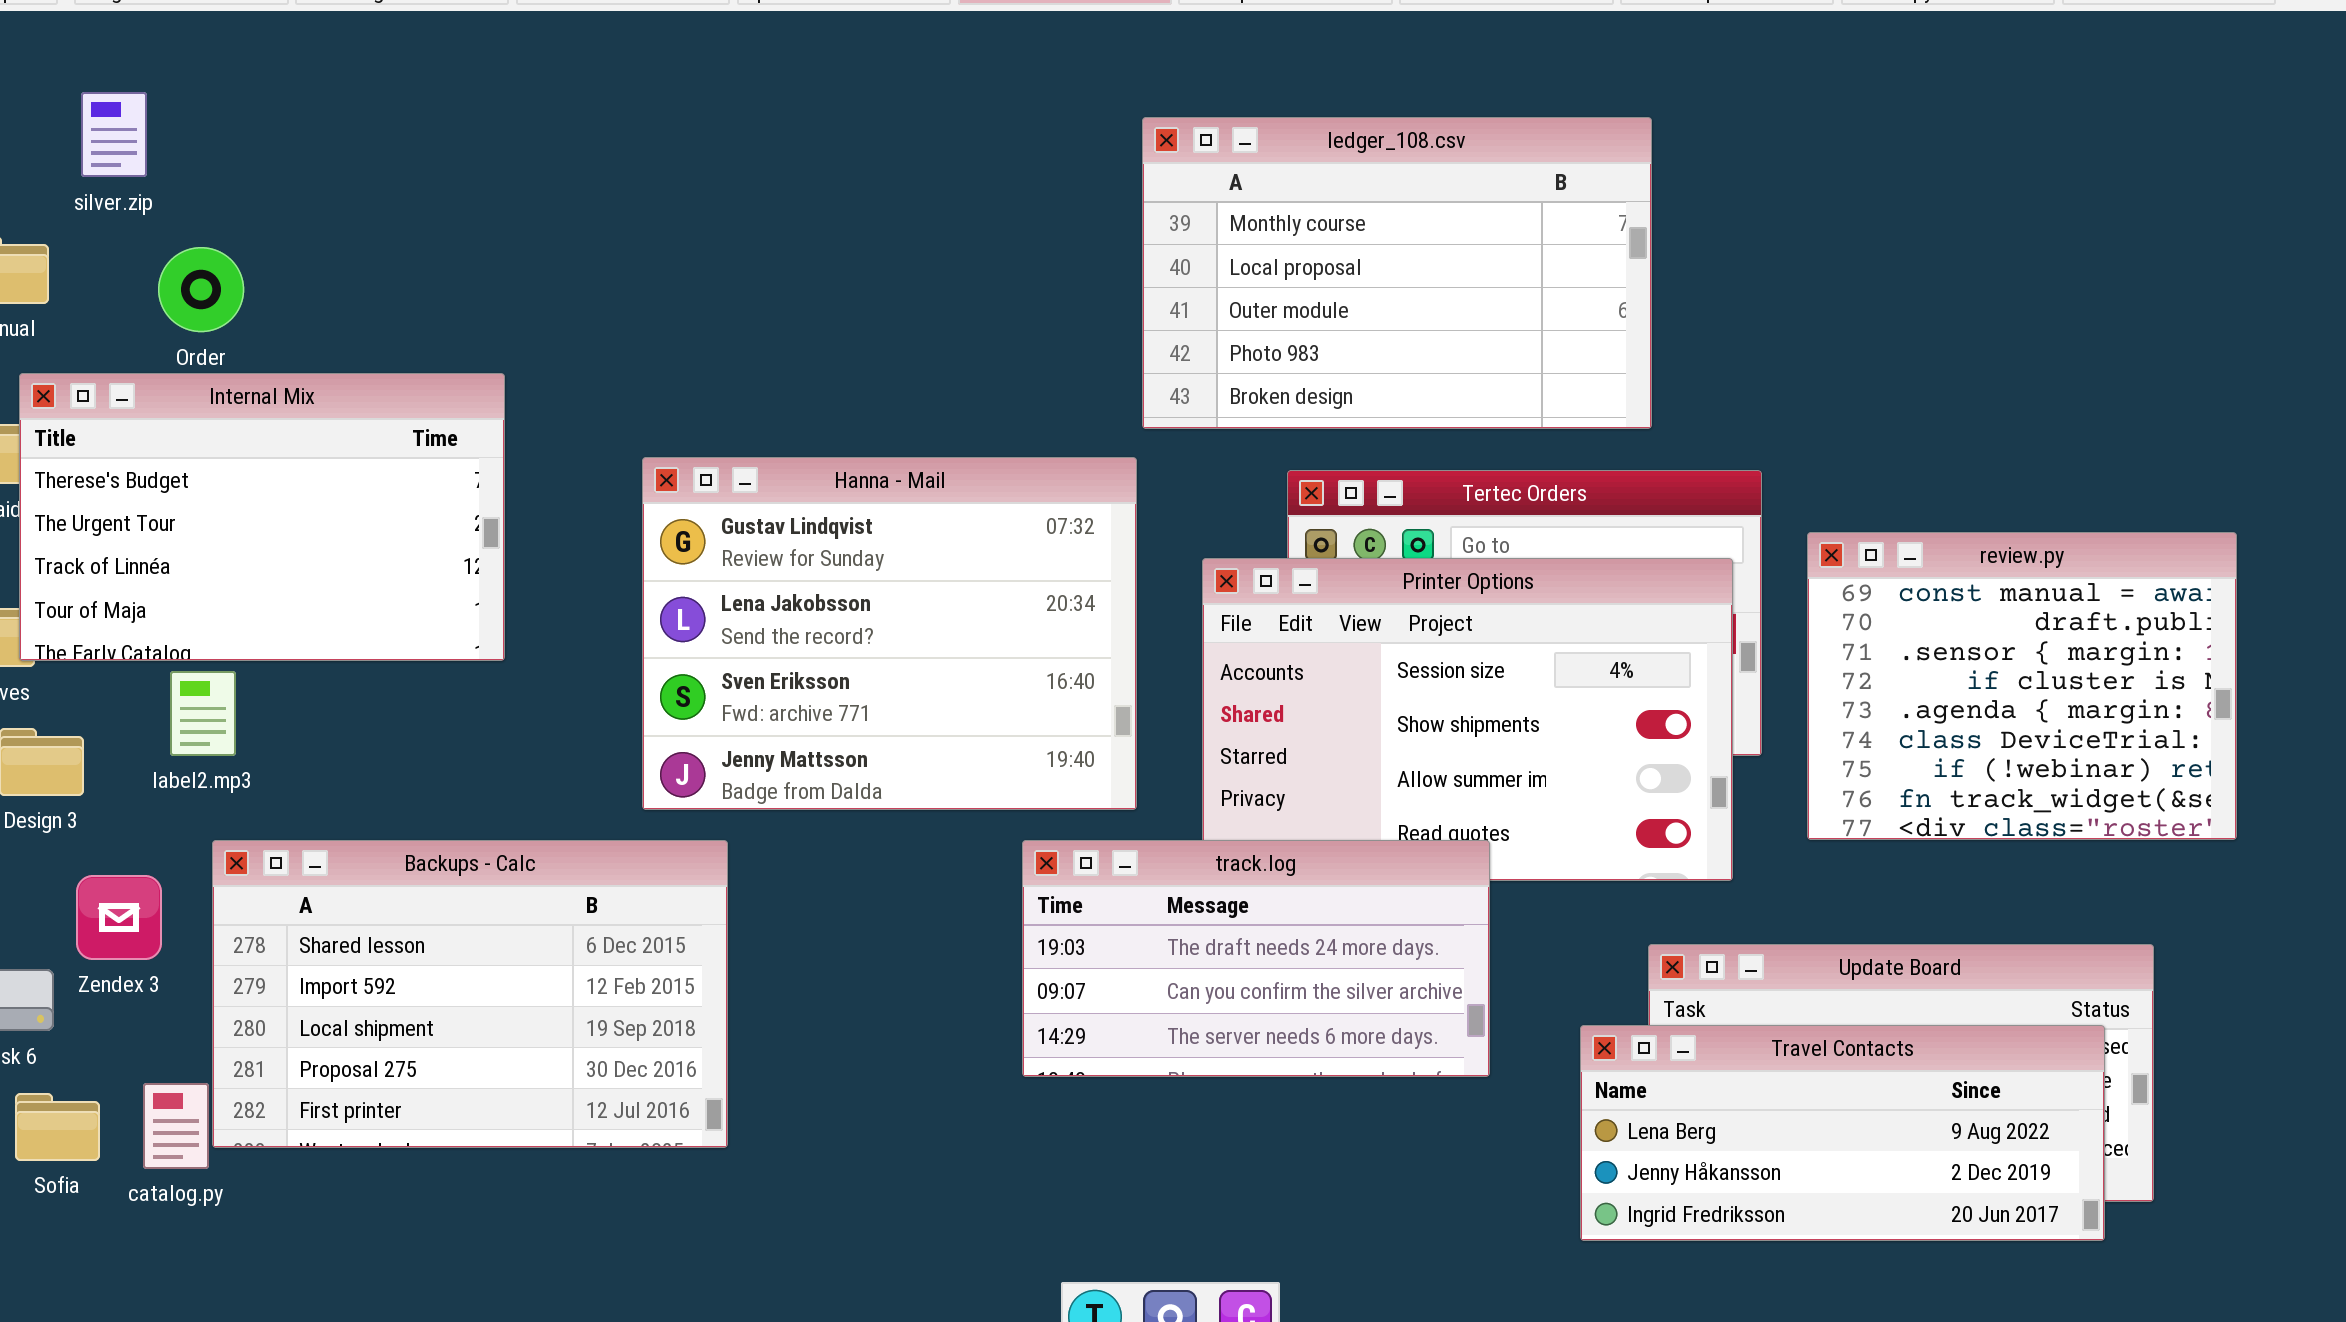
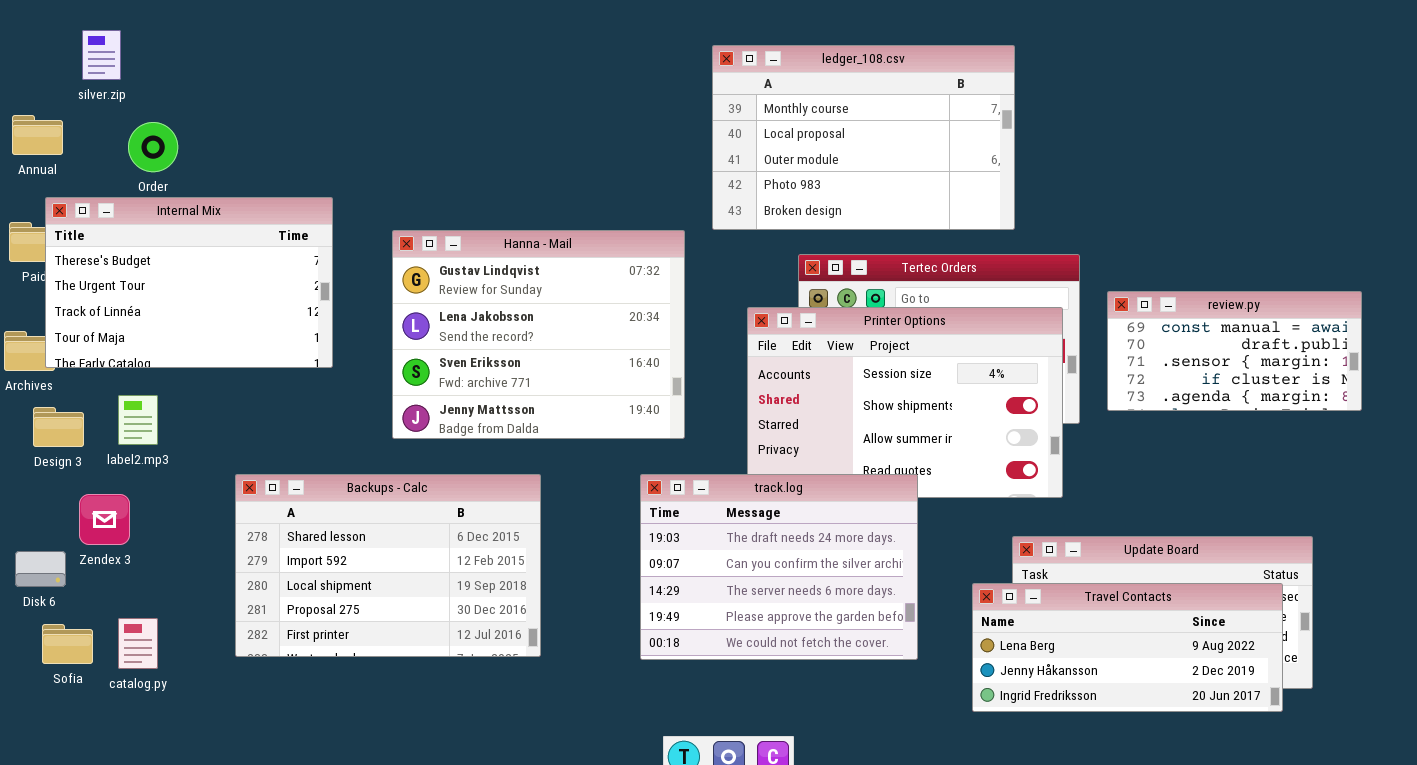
Hanna - Mail: [642,457,1137,810] -> [392,230,685,439], moved
review.py: [1807,532,2237,840] -> [1107,291,1362,411], resized
label2.mp3: [170,671,236,756] -> [118,395,158,445], moved
Backups - Calc: [212,840,728,1148] -> [235,474,541,657], moved
track.log: [1022,840,1490,1077] -> [640,474,918,660], resized

